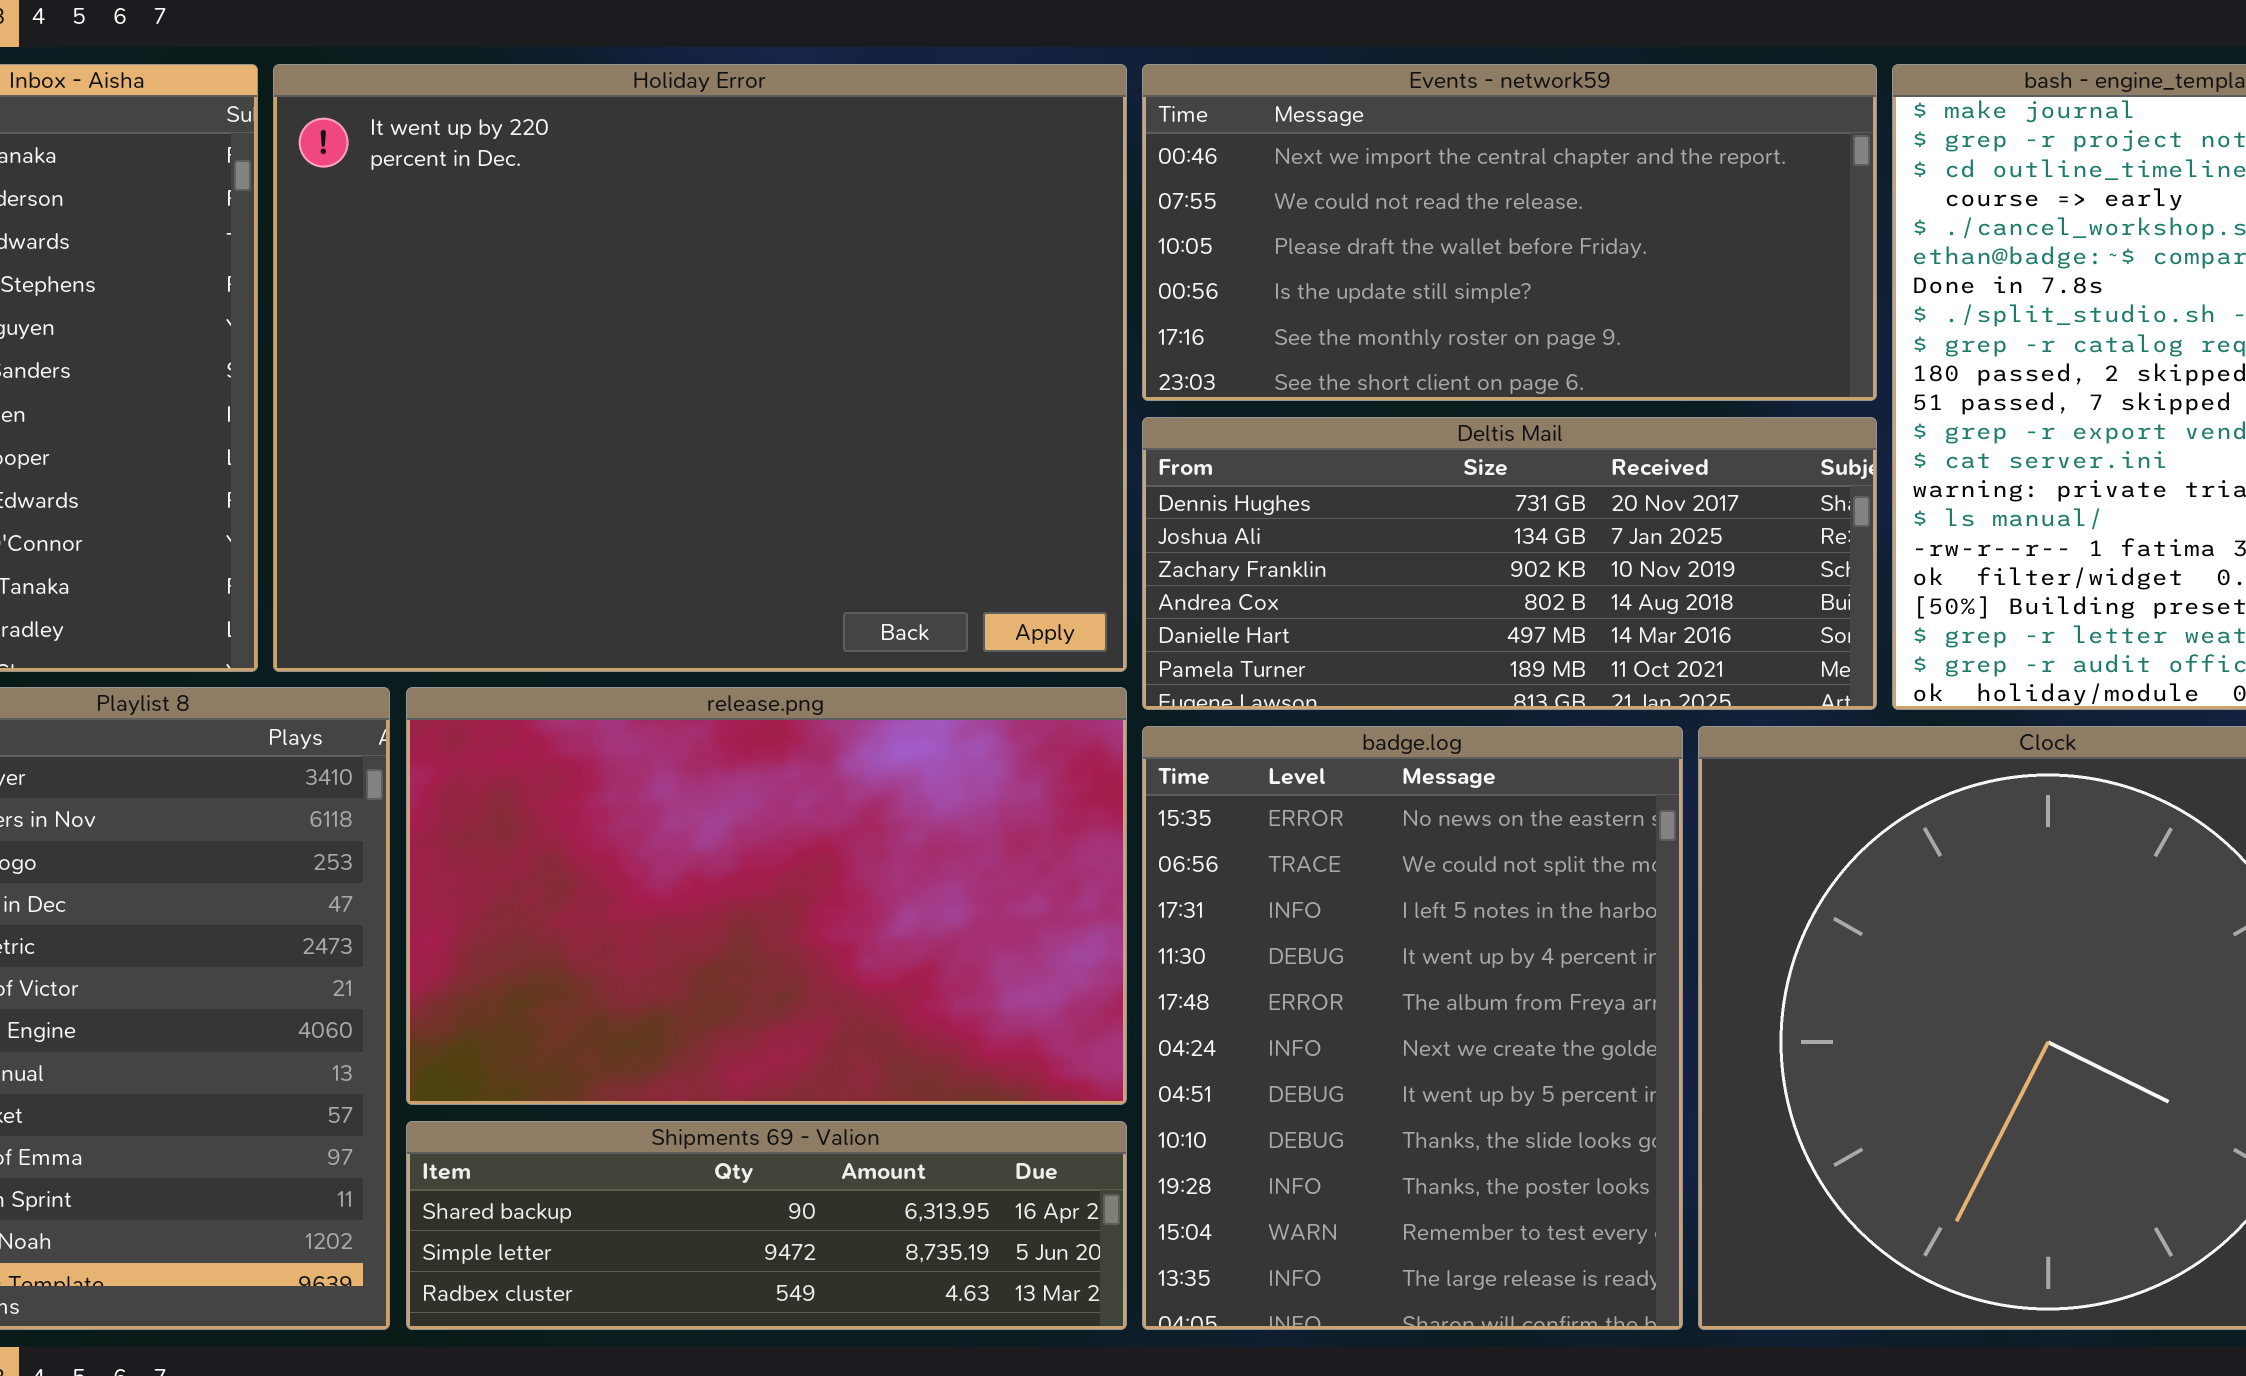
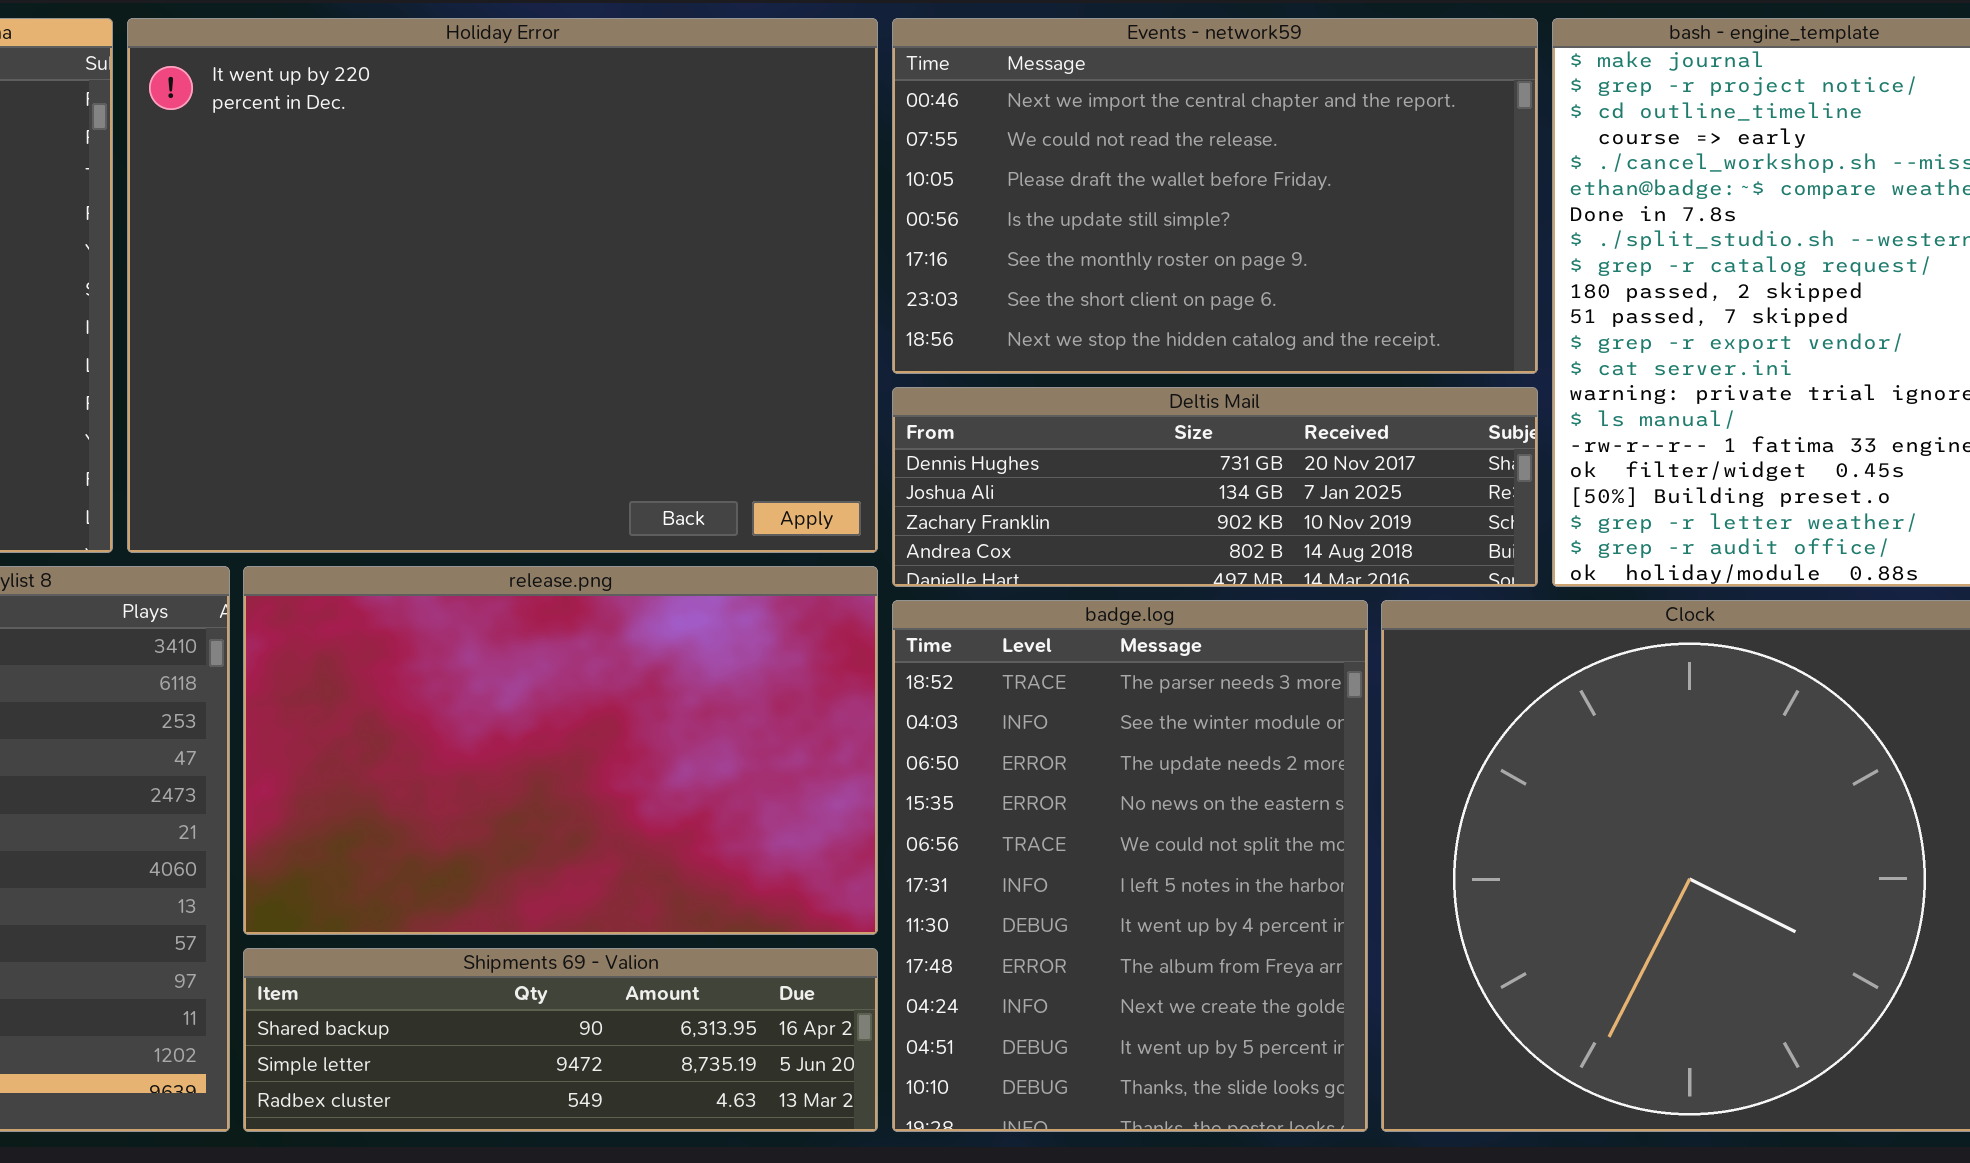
Events - network59: [1142,64,1877,401] -> [892,18,1538,374], resized
Deltis Mail: [1142,417,1877,710] -> [892,387,1538,587], resized
badge.log: [1142,726,1683,1330] -> [892,600,1368,1132], scrolled up 3 rows

